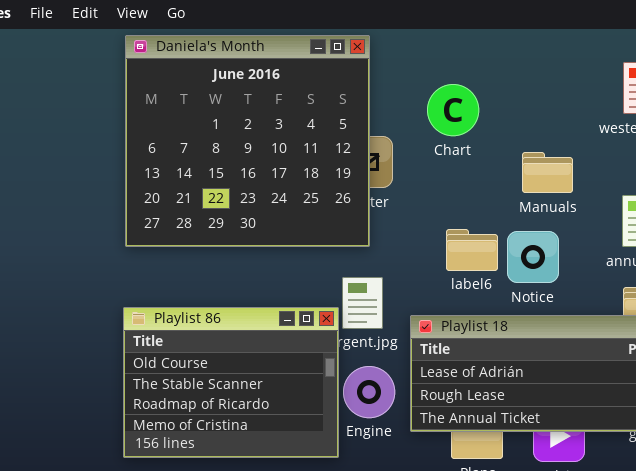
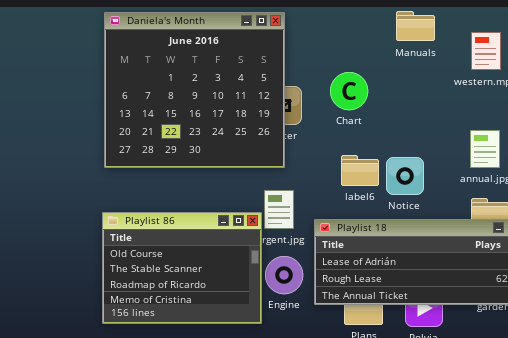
Chart: [427,84,479,136] -> [330,72,368,110], moved
Manuals: [522,152,573,193] -> [396,11,435,41], moved

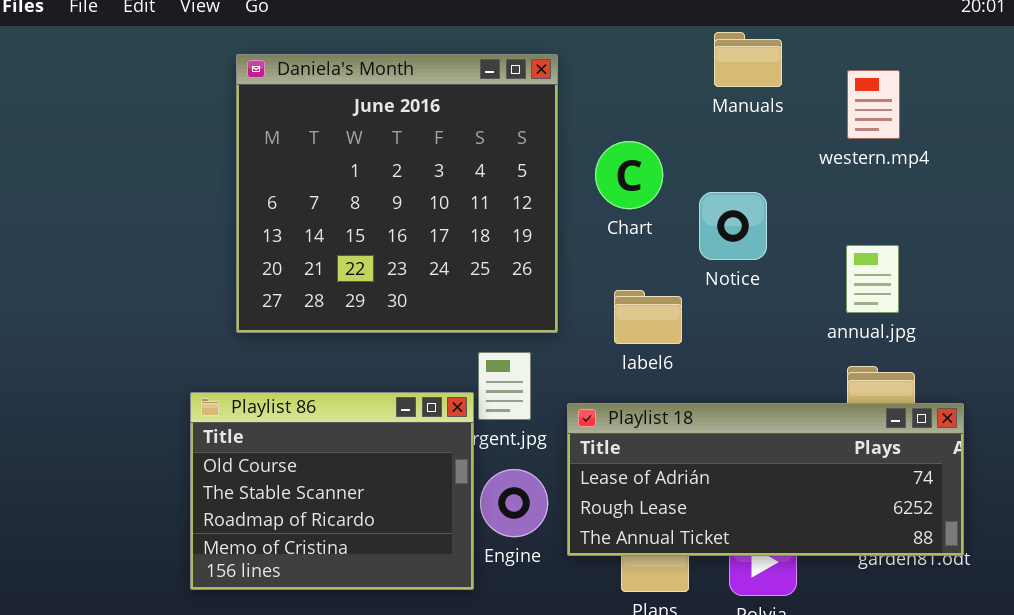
Daniela's Month: [104,12,285,168] -> [236,54,558,333], moved
Notice: [386,157,424,195] -> [699,192,767,260], moved

